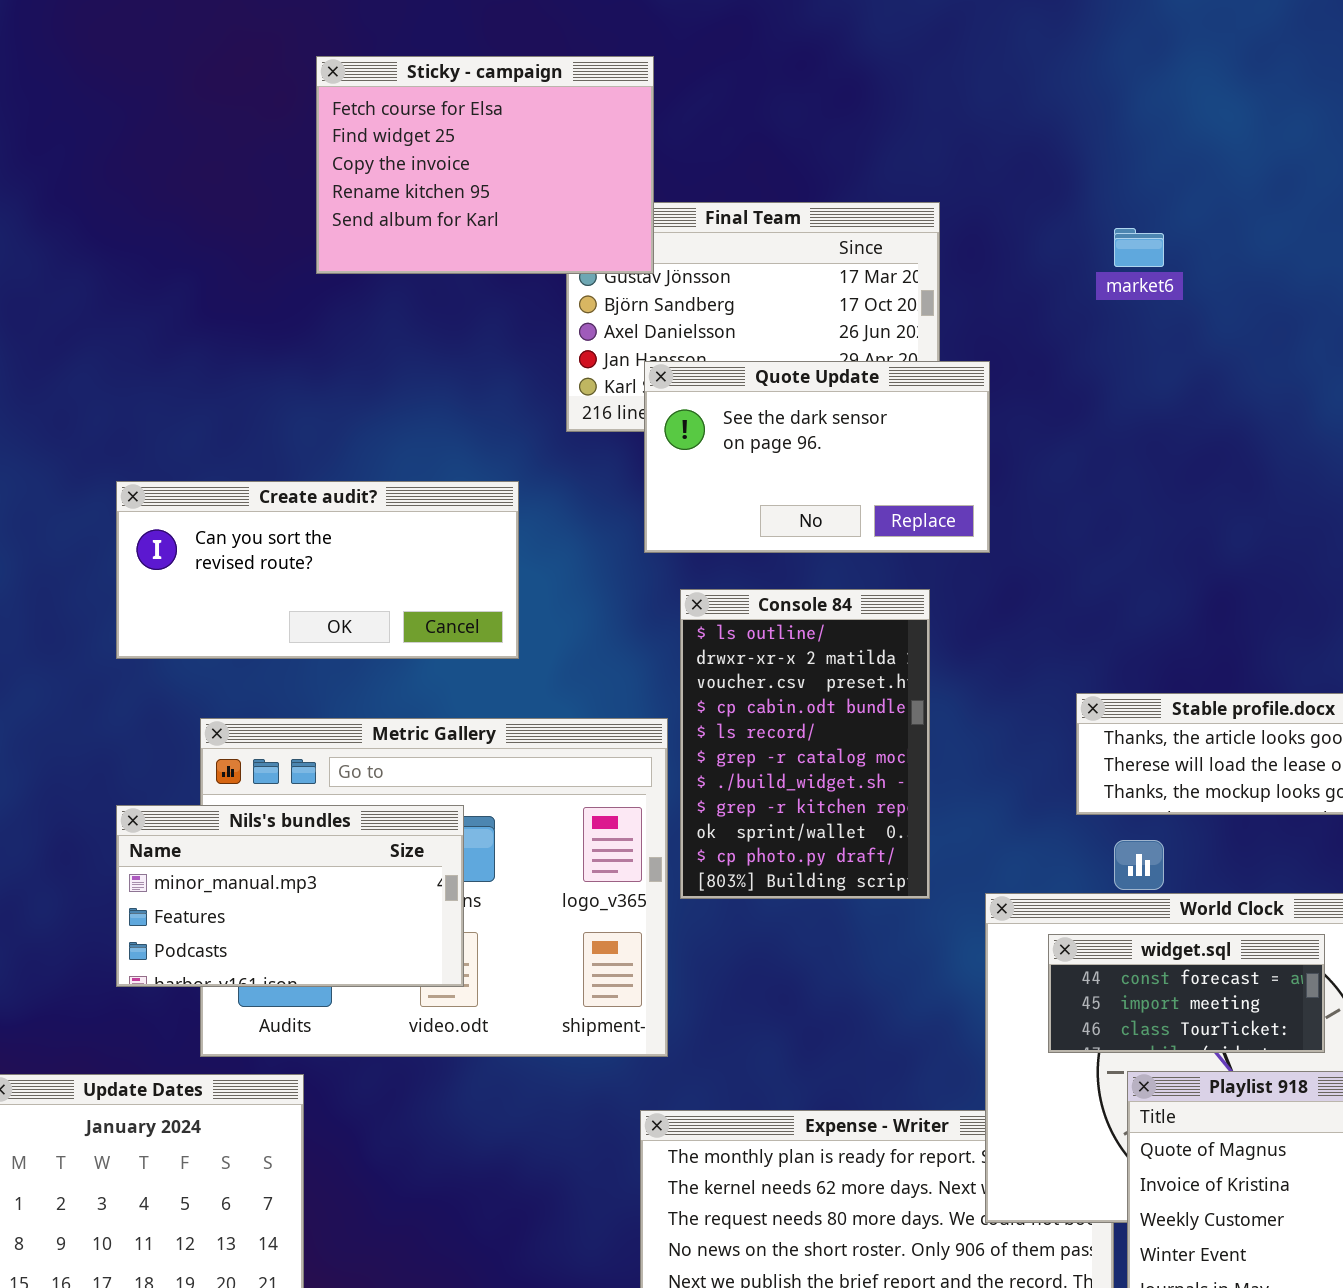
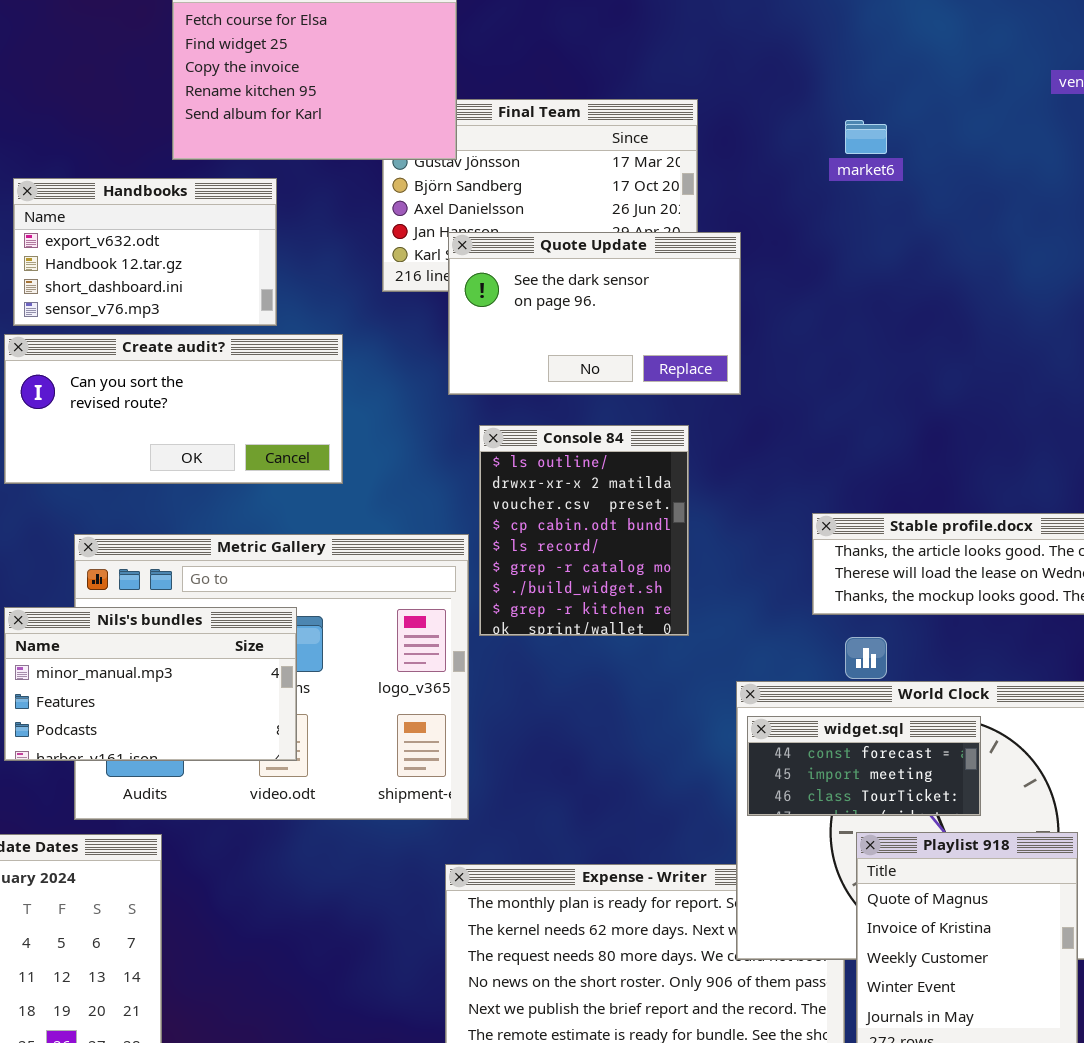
Handbooks: none -> [13,178,277,326], opened
Console 84: [680,589,930,899] -> [479,425,689,636], resized
widget.sql: [1048,934,1325,1053] -> [747,716,981,816], moved

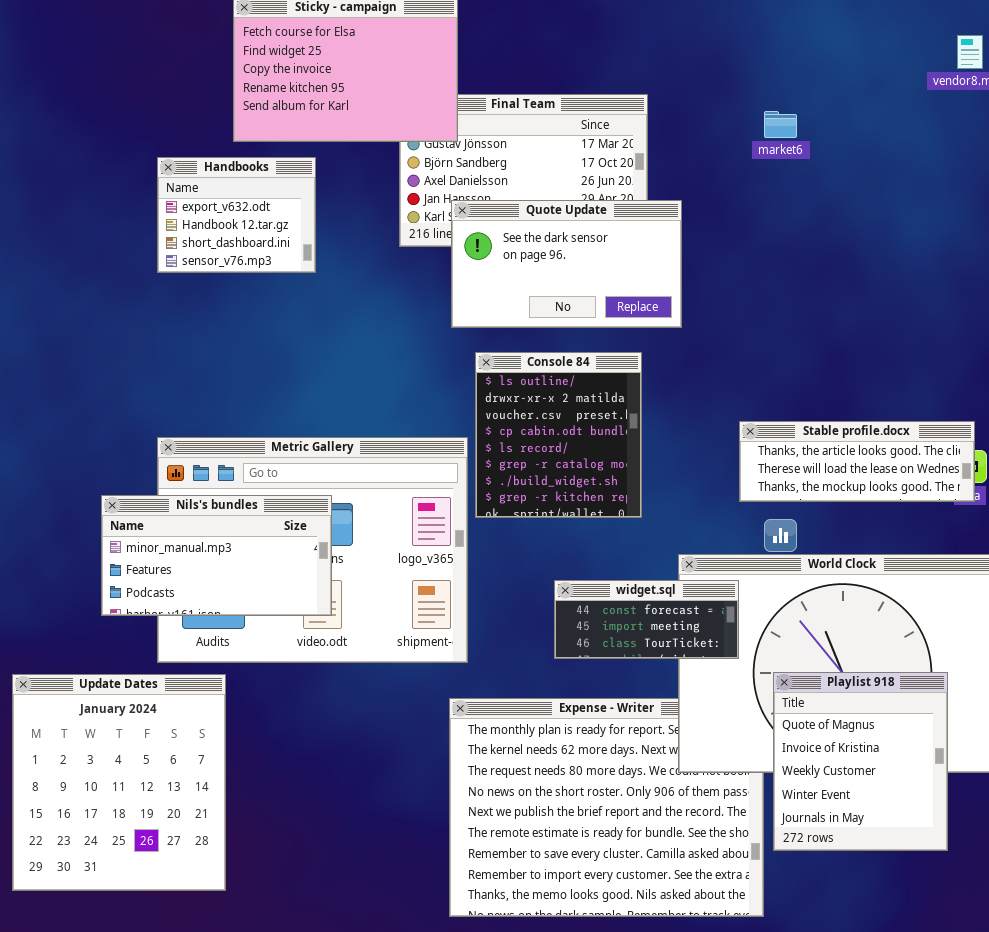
Handbooks: [13,178,277,326] -> [157,157,316,273], resized
Create audit?: [4,334,343,484] -> none, closed
widget.sql: [747,716,981,816] -> [554,580,739,659], moved

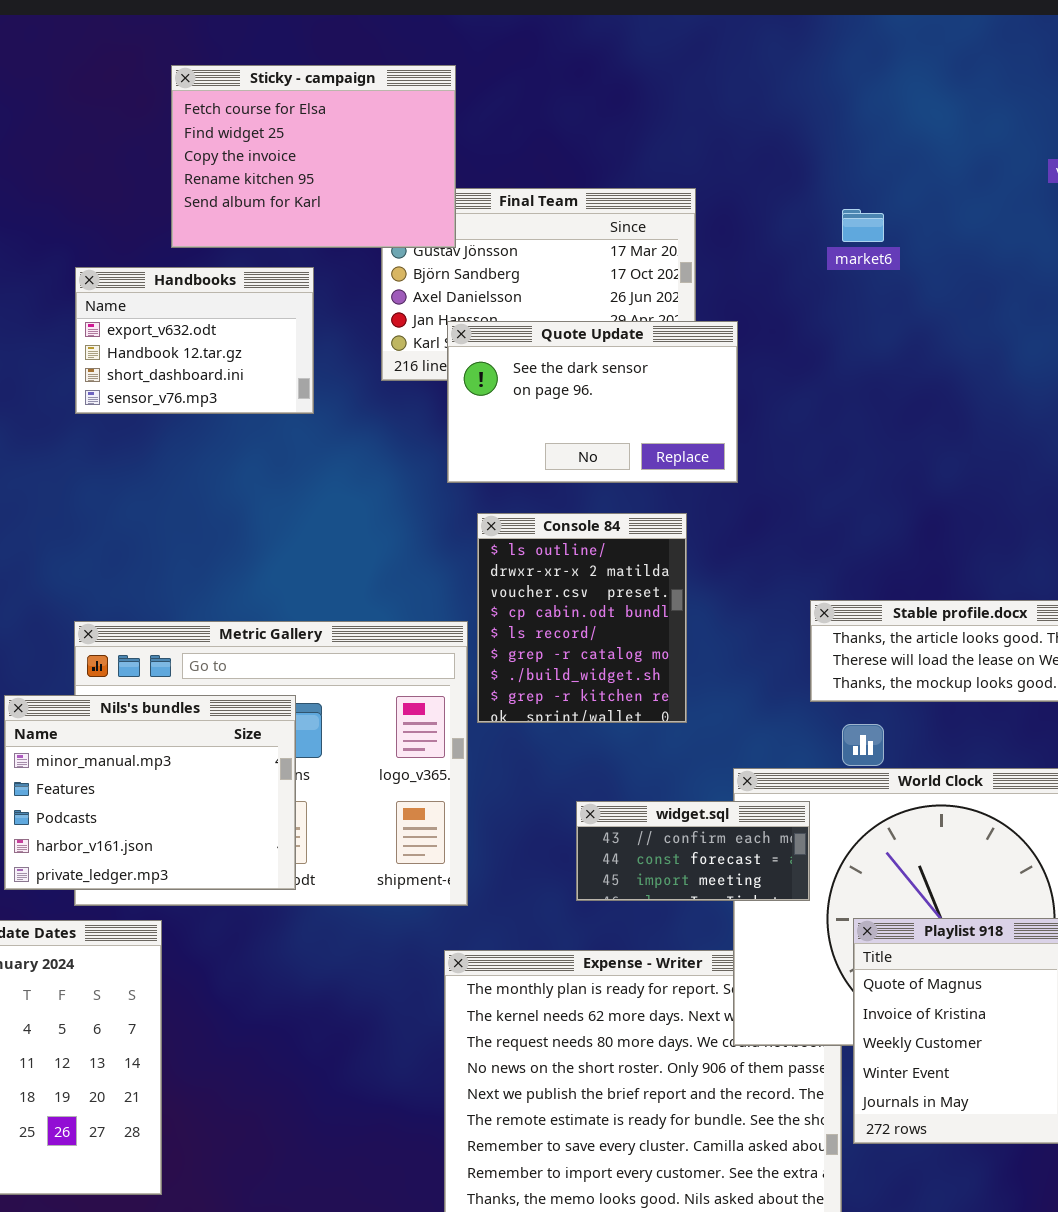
Handbooks: [157,157,316,273] -> [75,267,314,414], resized
Nils's bundles: [101,495,332,616] -> [4,695,296,890], resized
widget.sql: [554,580,739,659] -> [576,801,810,901], scrolled up 1 row

